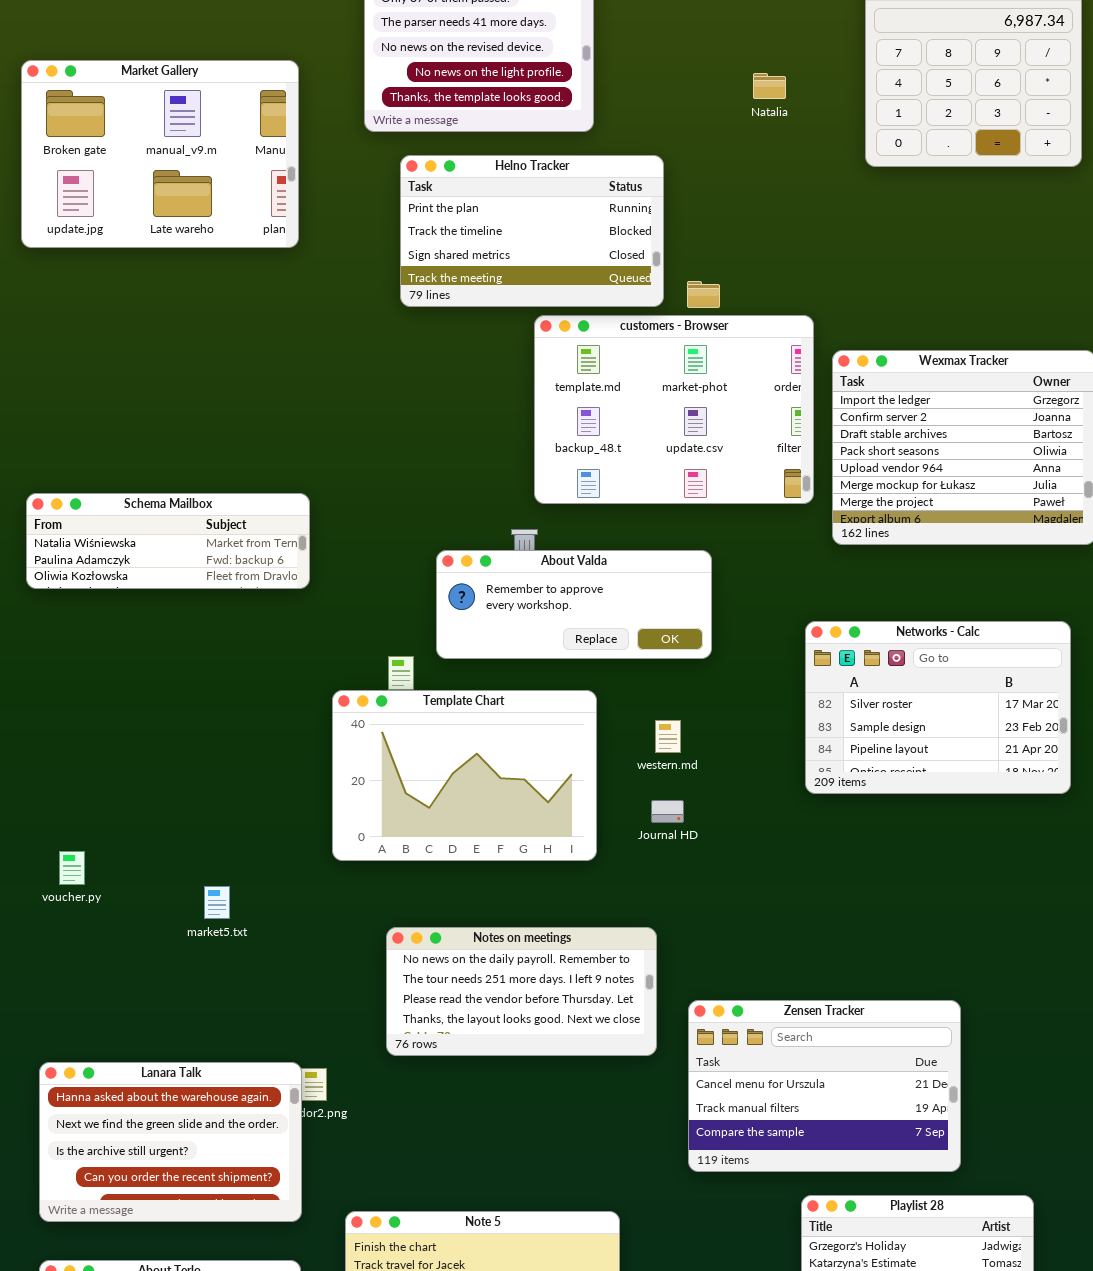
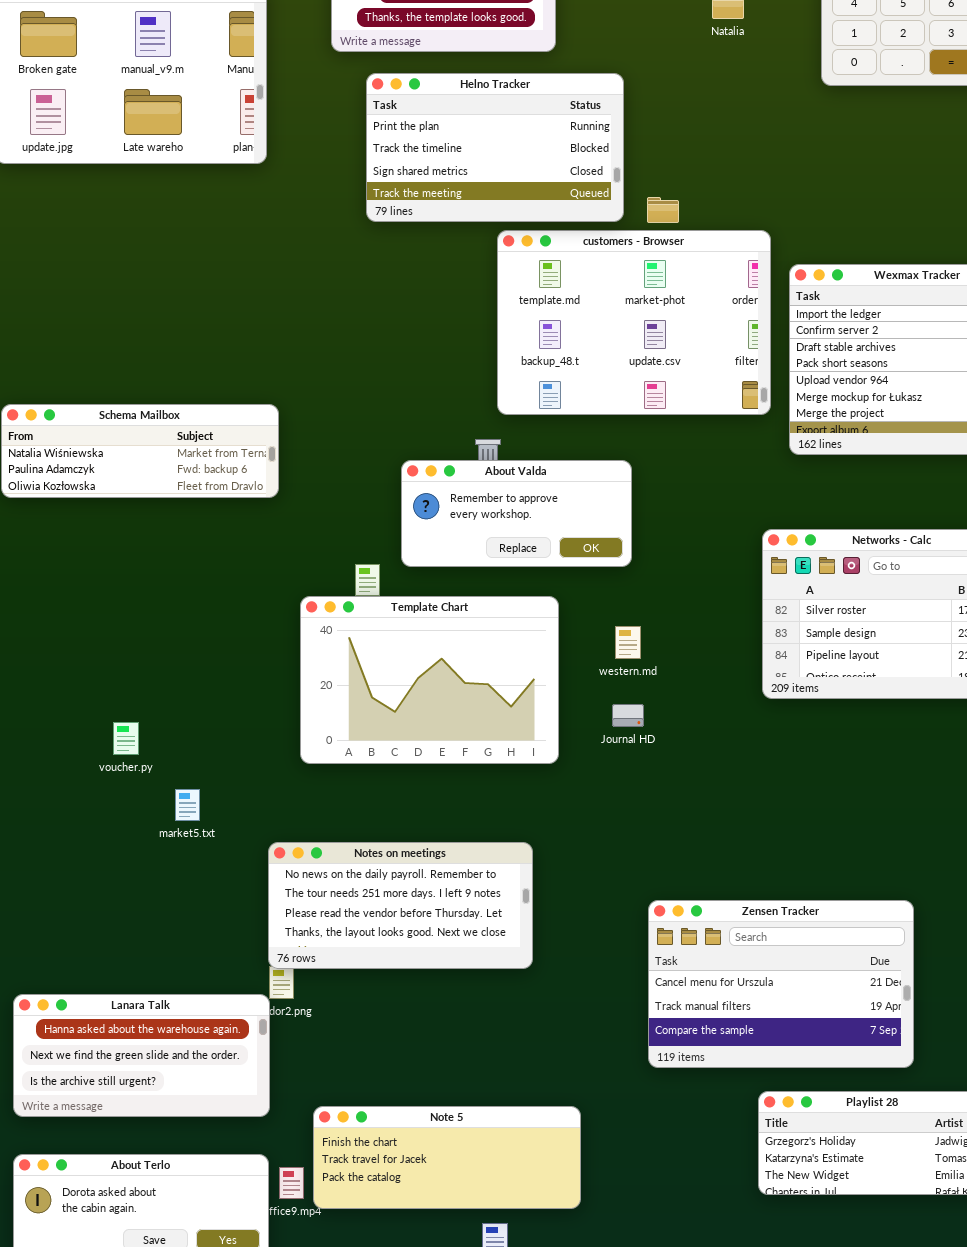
About Valda: [436,550,712,659] -> [401,460,632,567], resized
voucher.py: [59,851,85,885] -> [113,722,139,755], moved
Notes on meetings: [386,927,657,1056] -> [268,842,533,969], moved
Lanara Talk: [39,1062,302,1222] -> [13,994,270,1117], resized

